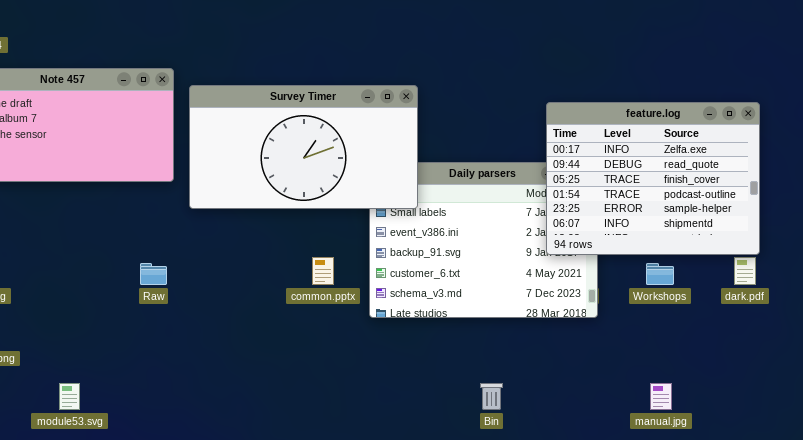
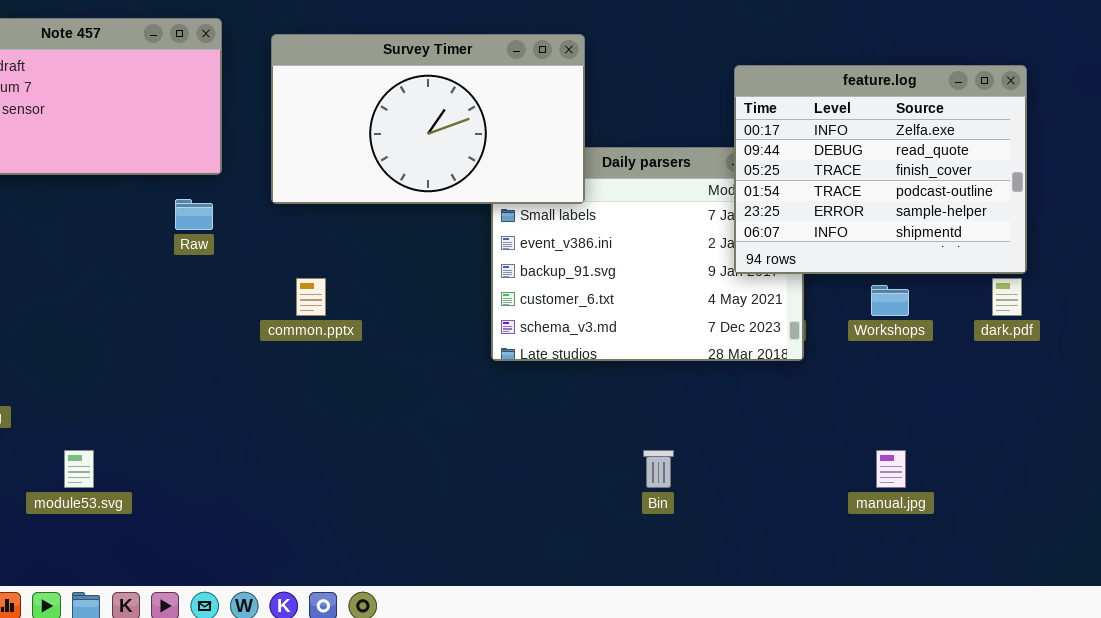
Survey Timer: [189,85,418,209] -> [271,34,585,204], moved
common.pptx: [312,257,334,285] -> [296,278,326,316], moved
Raw: [140,263,167,285] -> [175,199,213,230], moved

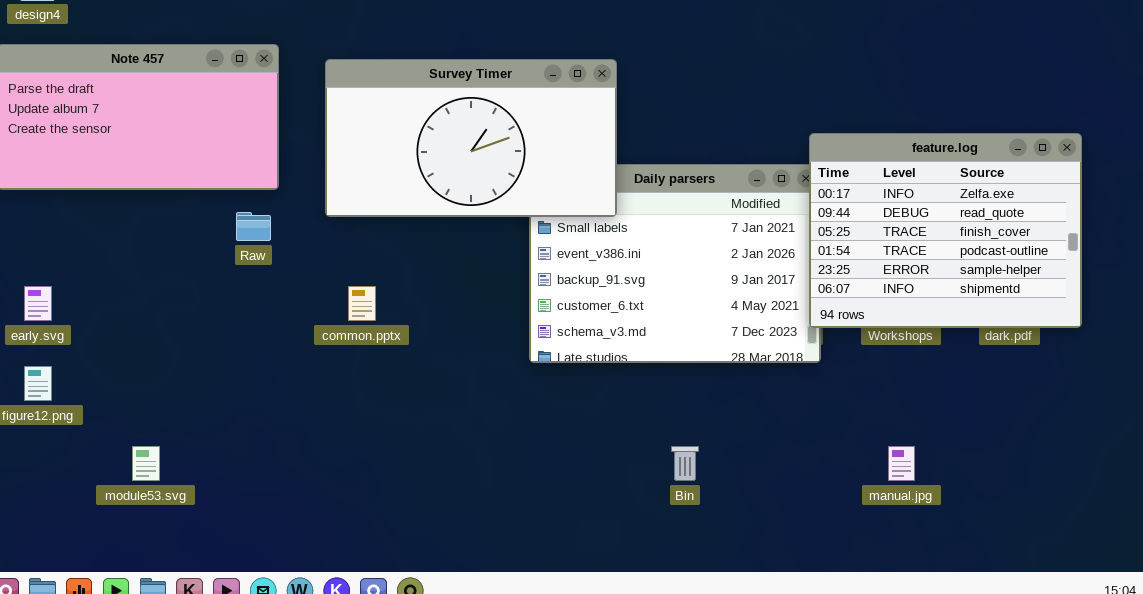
feature.log: [734,65,1027,274] -> [809,133,1082,328], moved

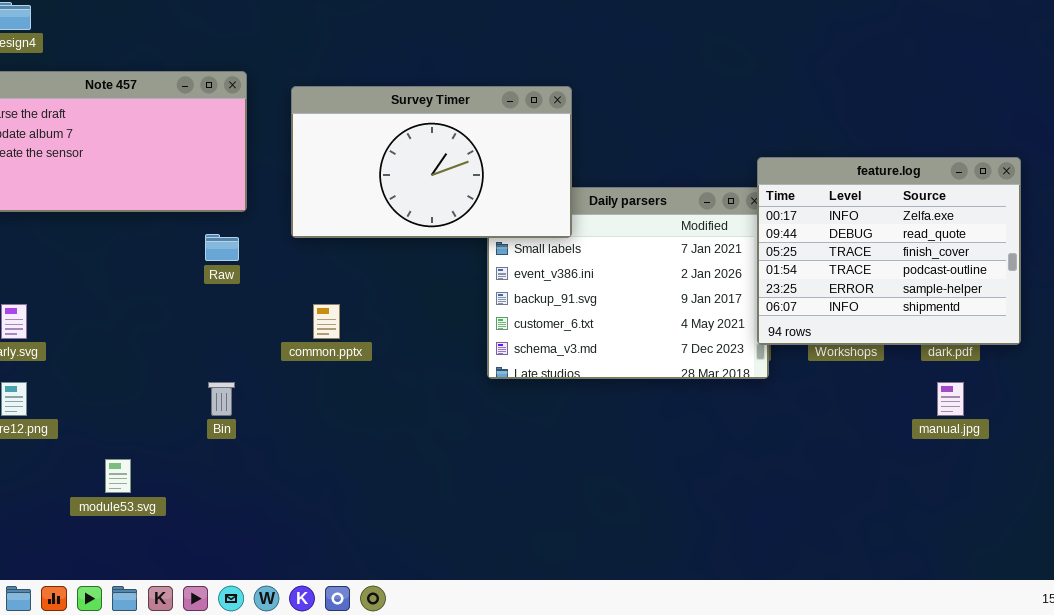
Bin: [671,446,699,481] -> [208,382,235,416], moved
manual.jpg: [888,446,915,481] -> [937,382,964,416], moved

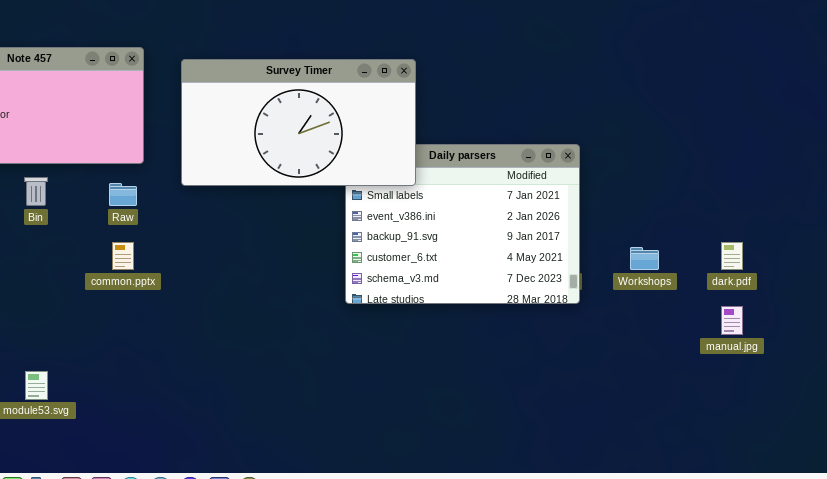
feature.log: [757,157,1021,345] -> none, closed
common.pptx: [313,304,340,339] -> [112,242,134,270], moved
Bin: [208,382,235,416] -> [24,177,48,206], moved

